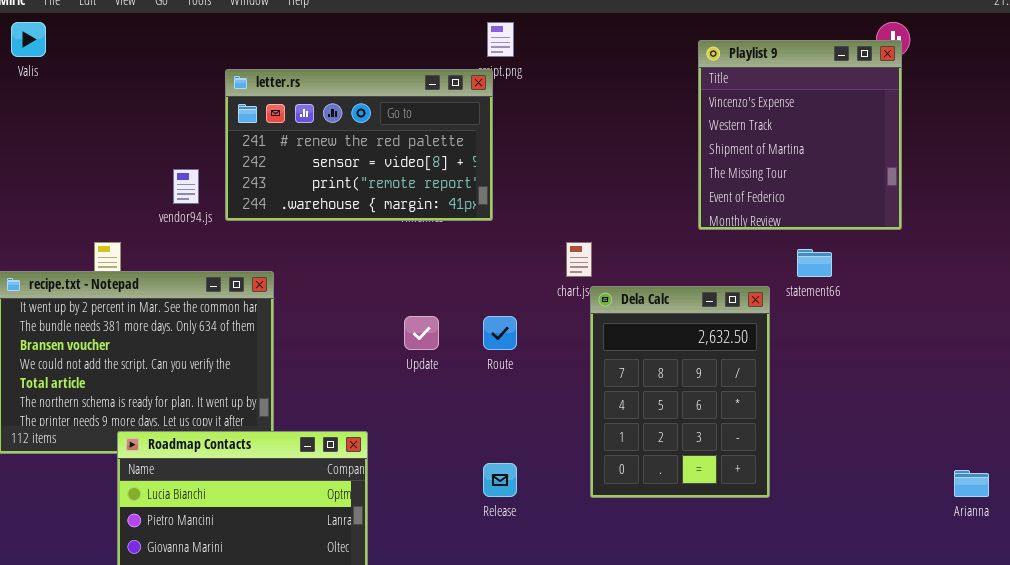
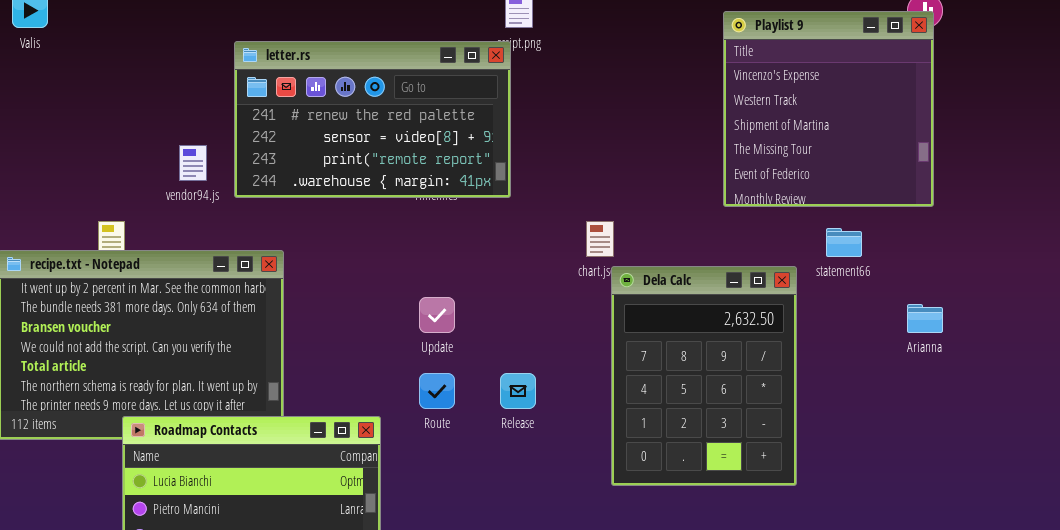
Route: [483,316,517,350] -> [419,373,455,409], moved
Release: [483,463,517,497] -> [500,373,536,409], moved
Arianna: [954,470,989,497] -> [907,304,943,333], moved

